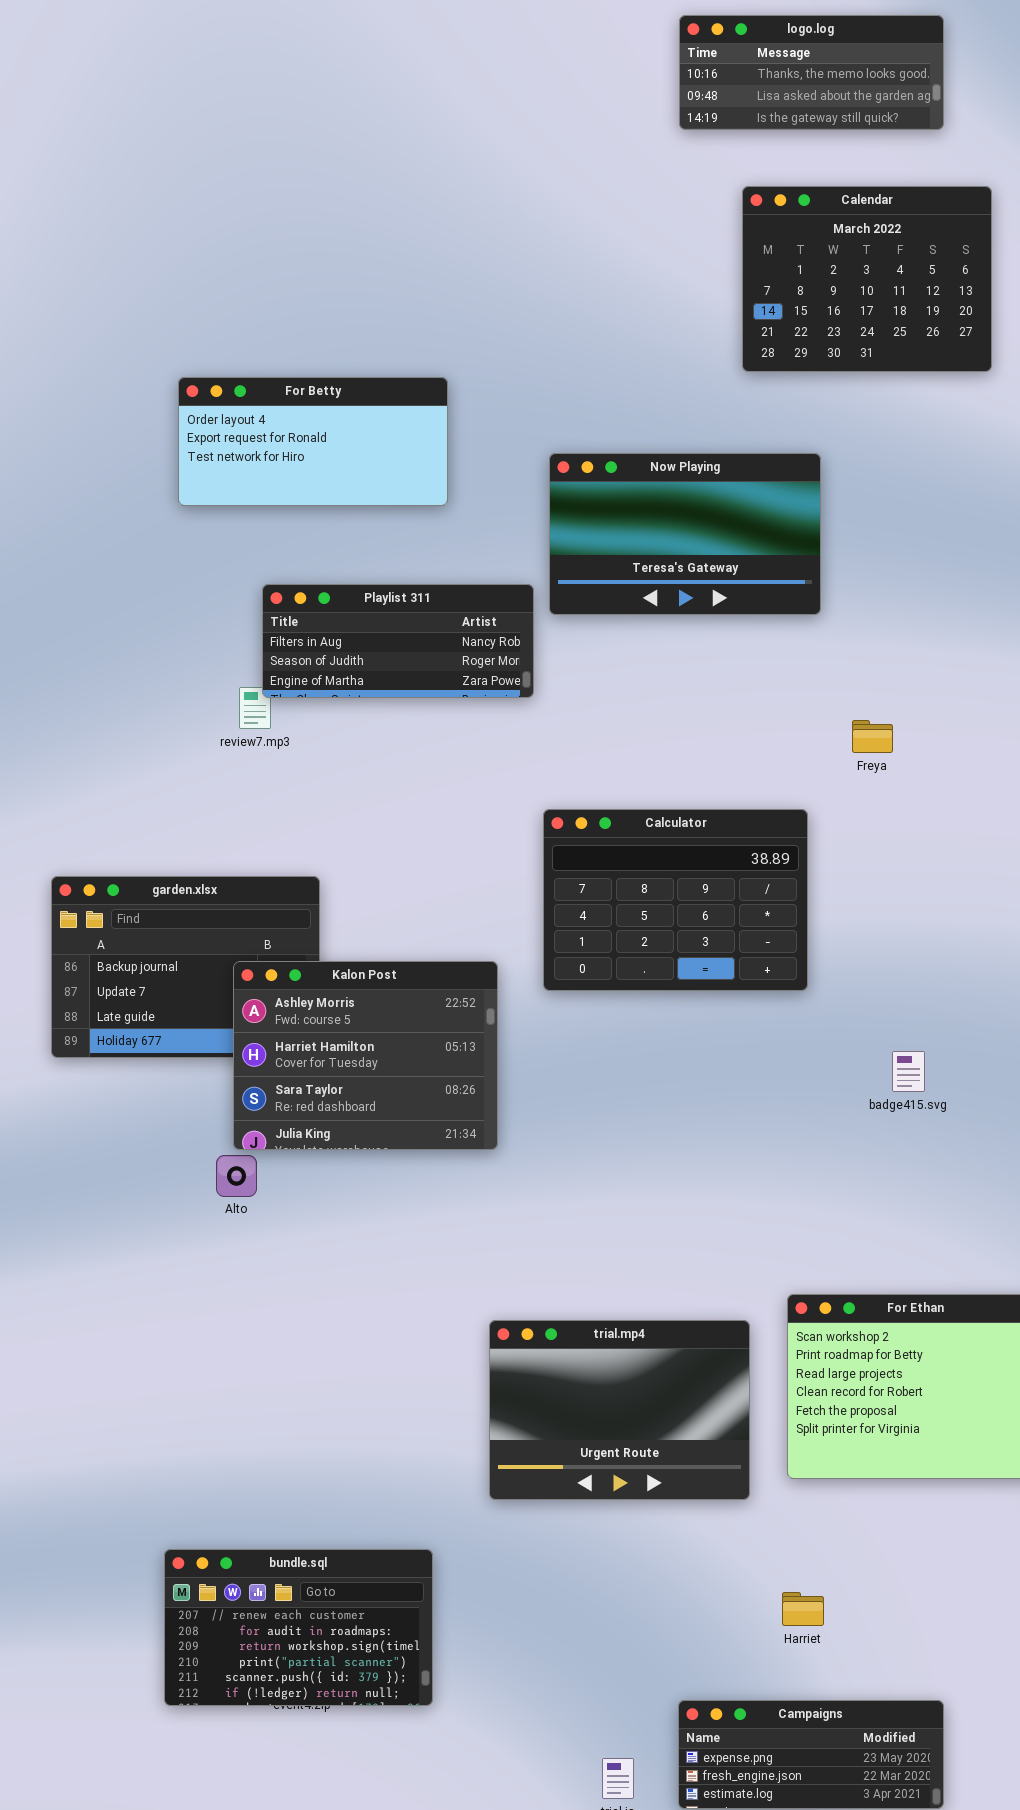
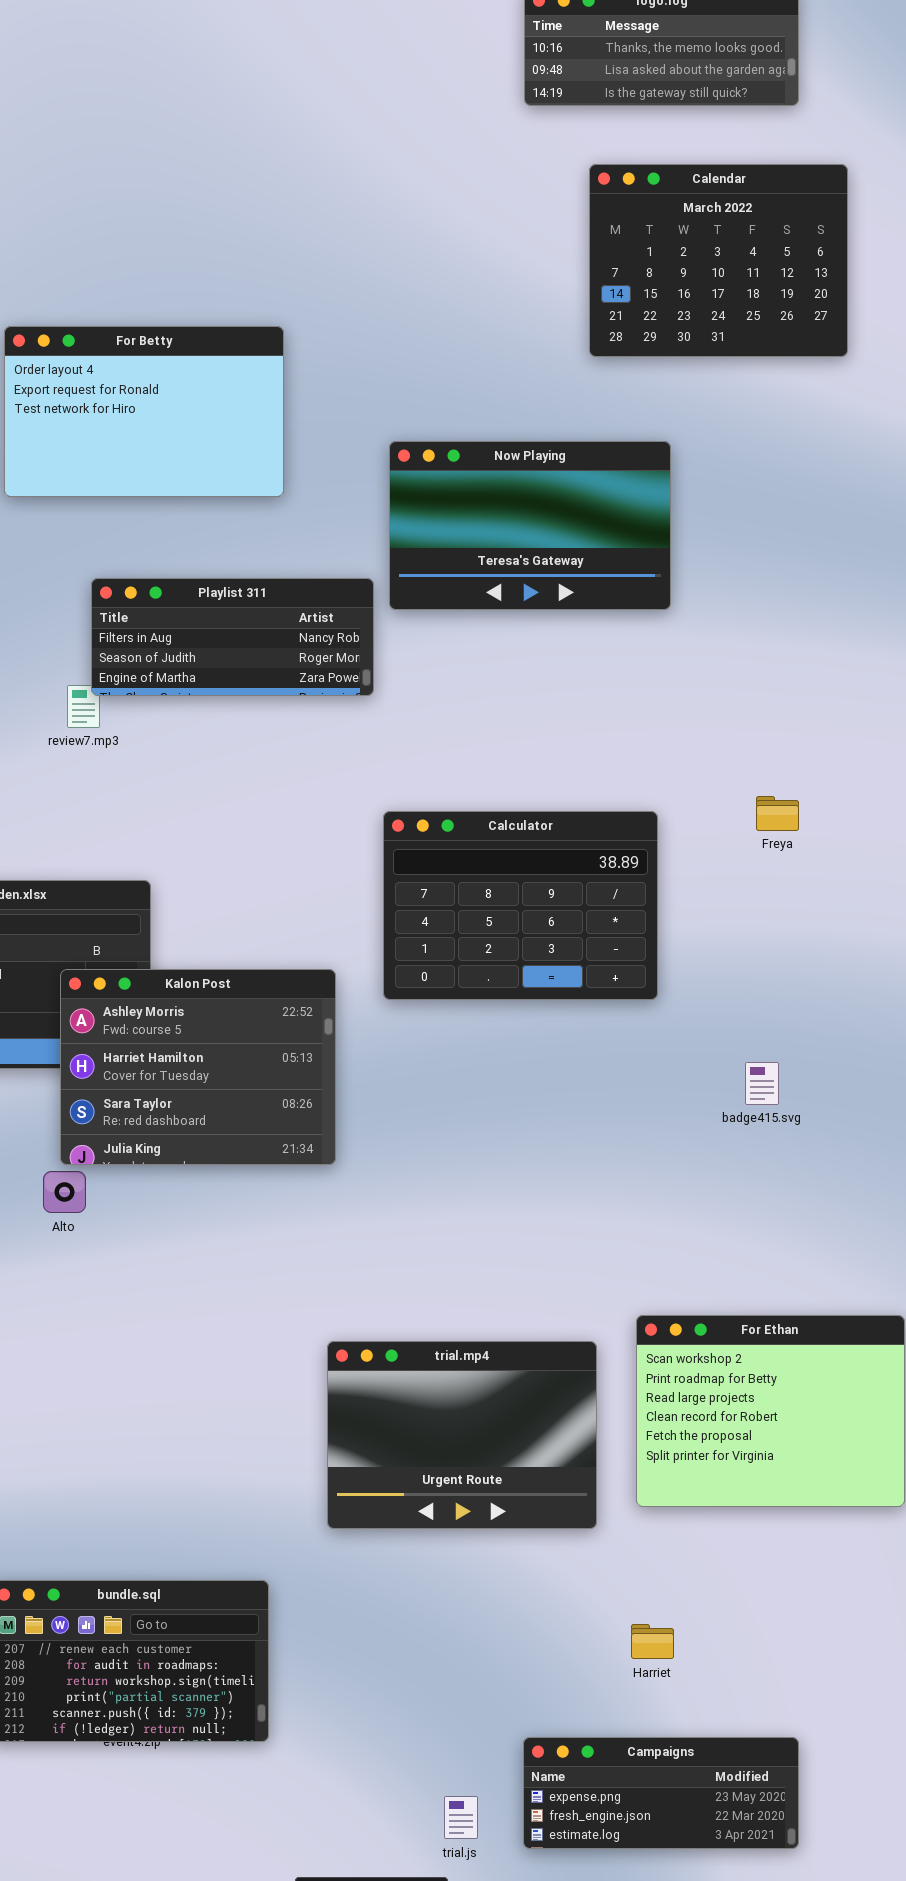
For Betty: [178,377,448,506] -> [4,326,284,497], resized
Freya: [852,720,893,753] -> [756,796,799,831], moved

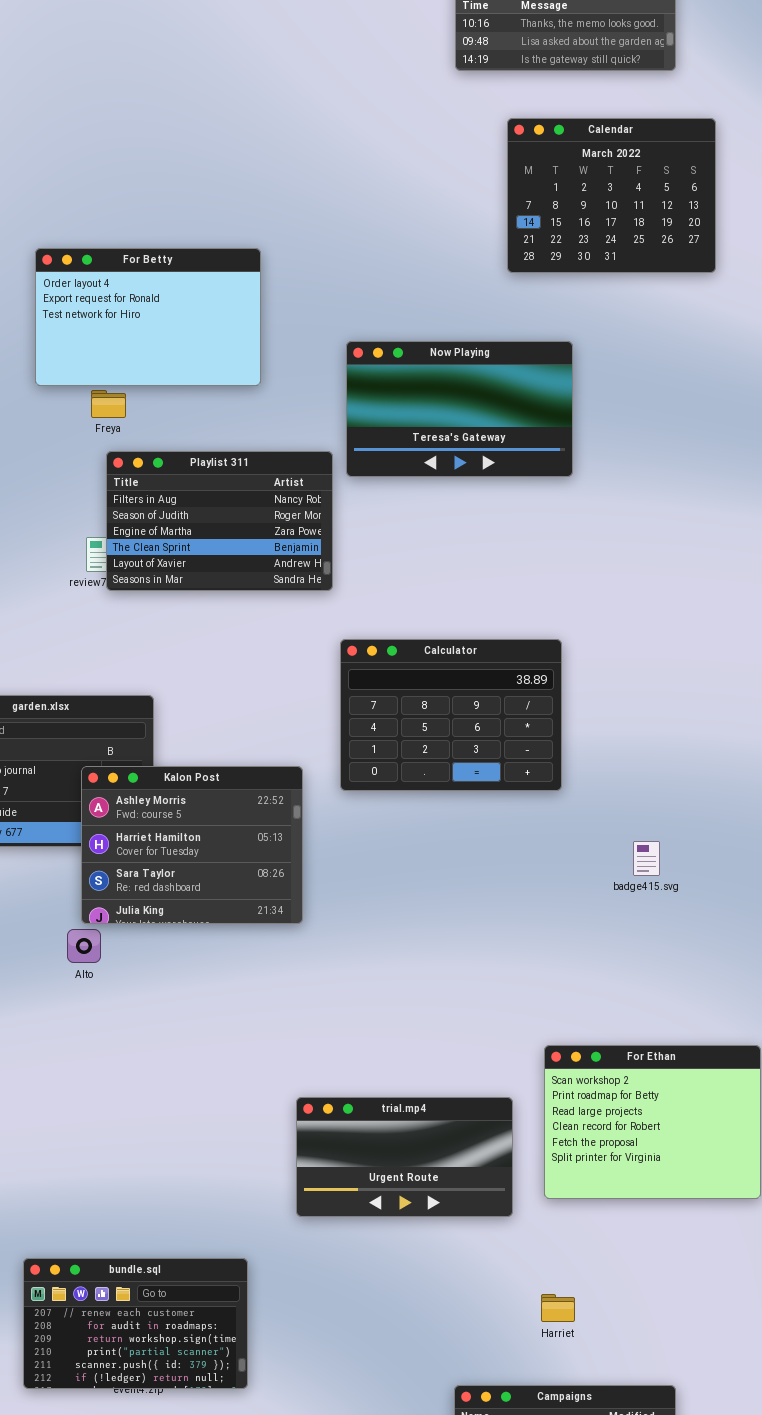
Playlist 311: [91,578,374,696] -> [106,451,333,591], resized
Freya: [756,796,799,831] -> [91,390,126,418], moved
trial.mp4: [327,1341,597,1529] -> [296,1097,513,1217], resized

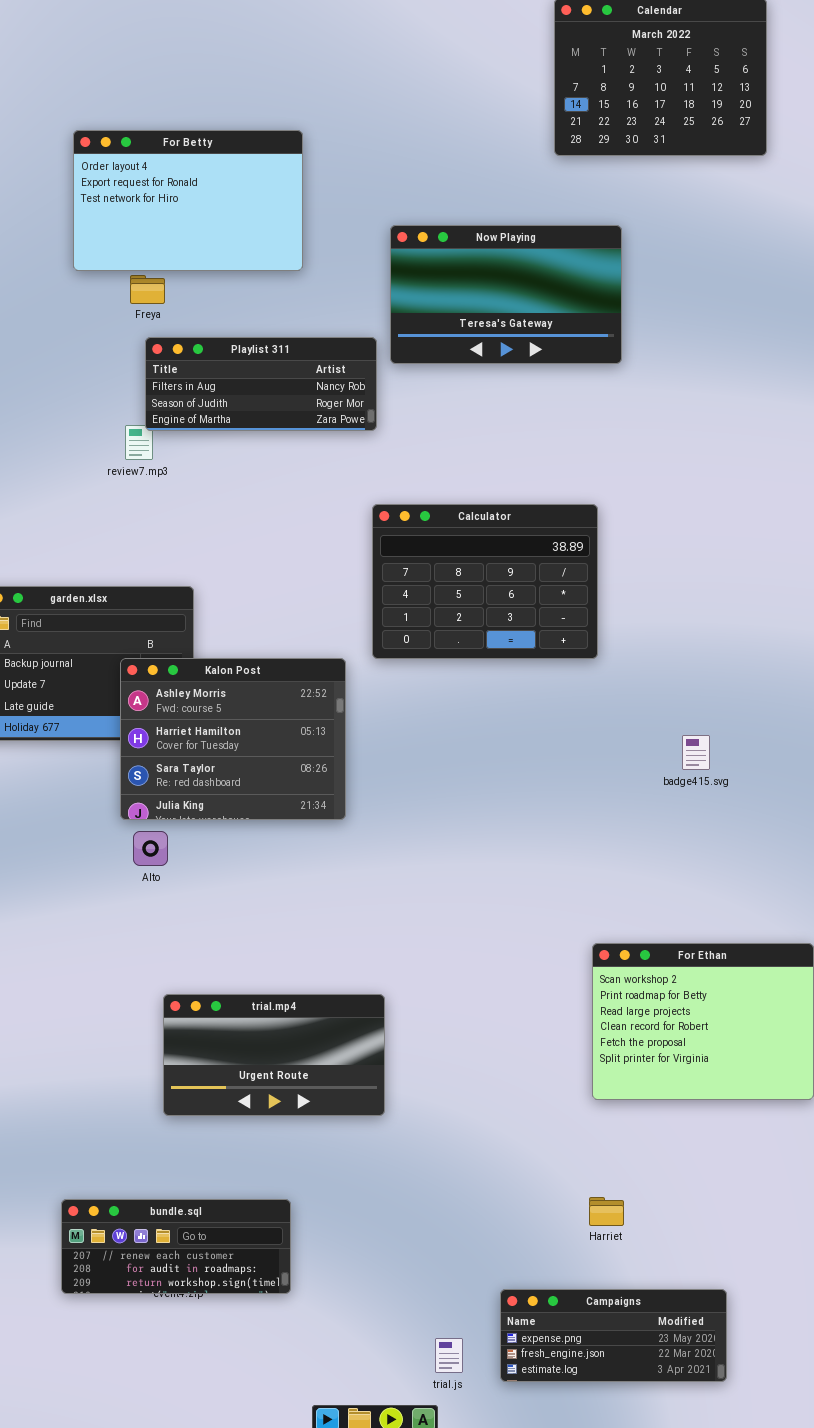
Playlist 311: [106,451,333,591] -> [145,337,377,431], resized
Calculator: [340,639,562,791] -> [372,504,598,659], moved
Alto: [67,929,101,963] -> [133,831,168,866], moved
trial.mp4: [296,1097,513,1217] -> [163,994,385,1116], moved
bundle.sql: [23,1258,248,1389] -> [61,1199,291,1294], resized

